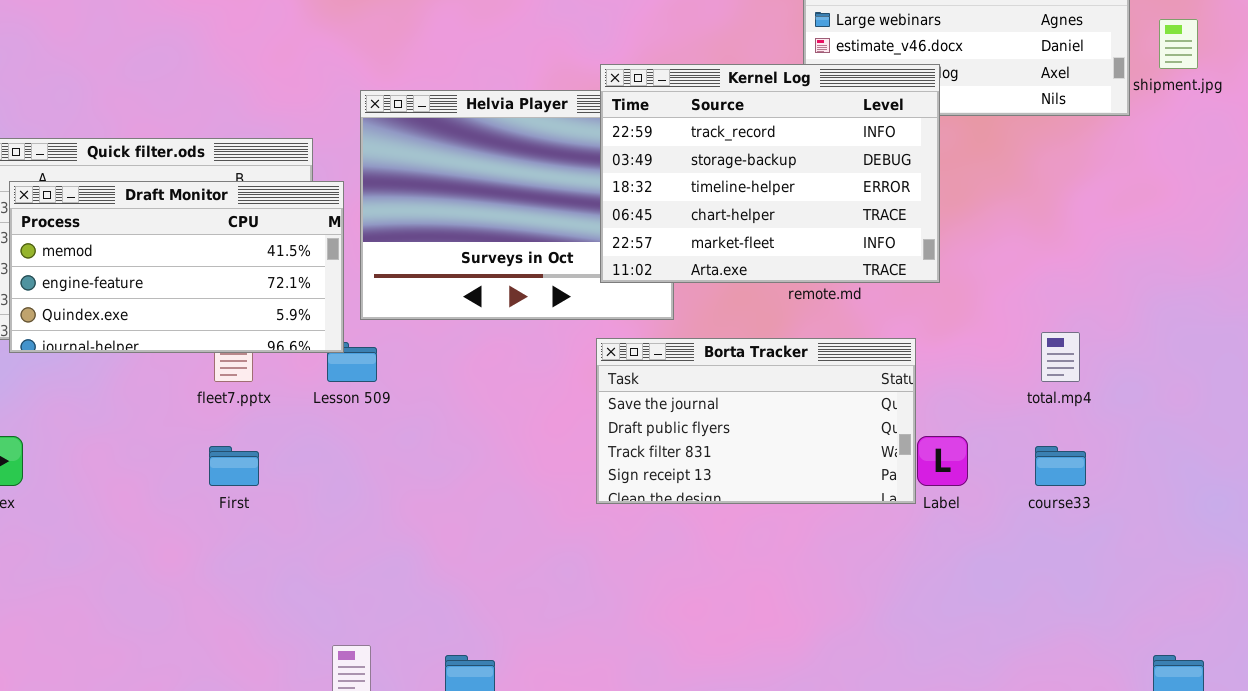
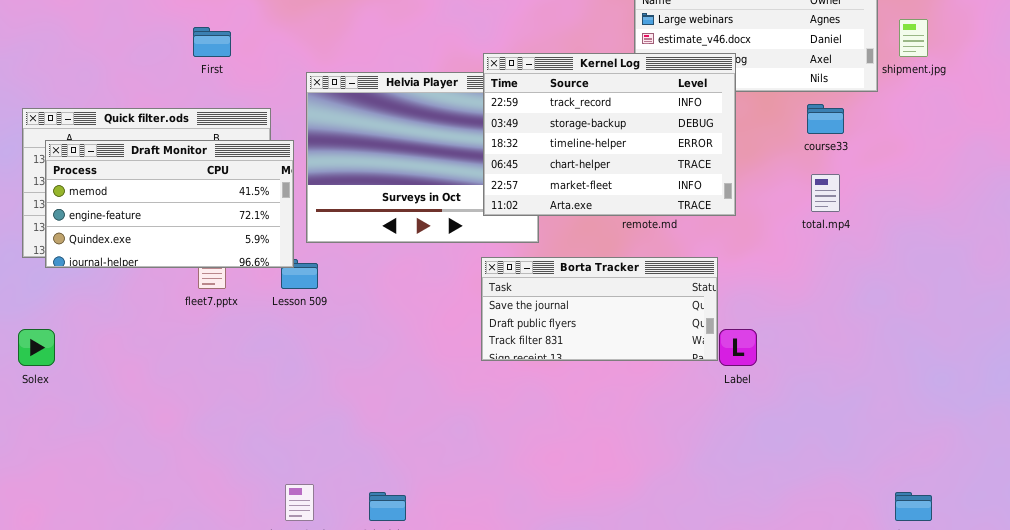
total.mp4: [1041,332,1080,382] -> [811,174,840,212], moved
Borta Tracker: [596,338,916,504] -> [481,257,718,361], resized
First: [209,446,259,486] -> [193,27,231,57], moved
course33: [1035,446,1086,486] -> [807,104,844,134], moved

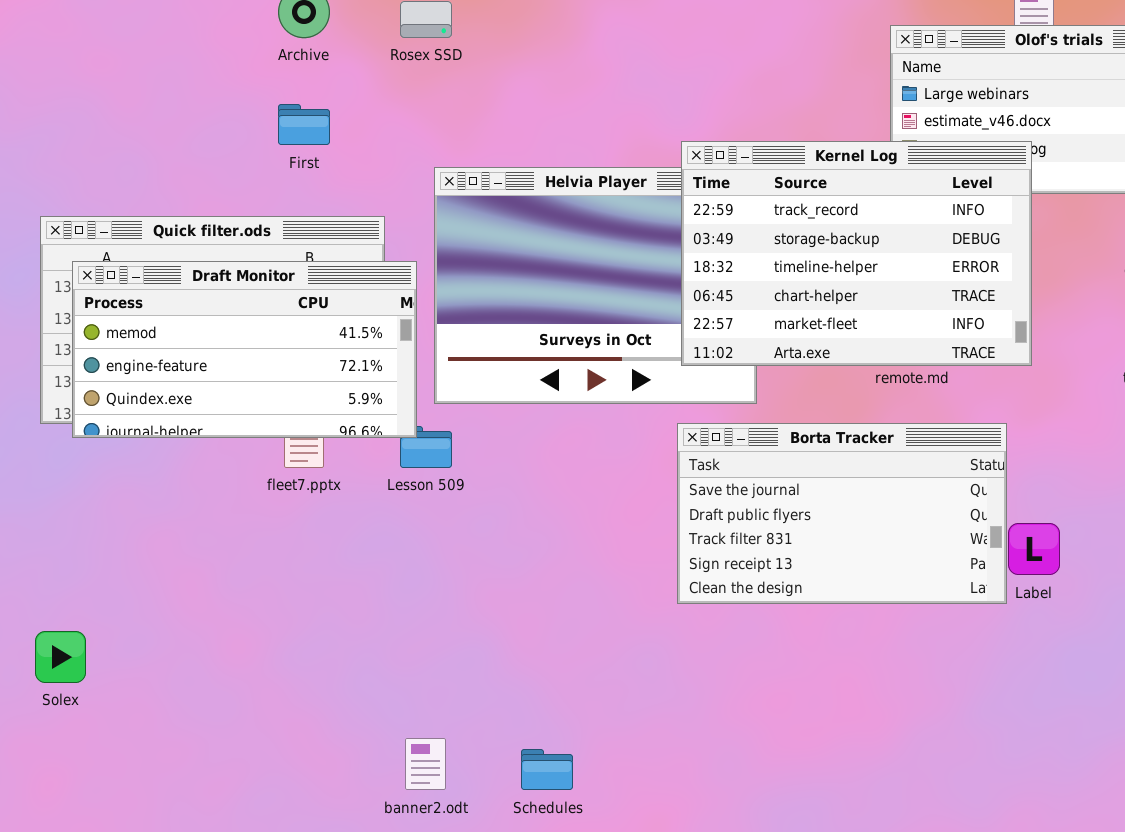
Borta Tracker: [481,257,718,361] -> [677,423,1007,604], resized
Solex: [18,329,55,366] -> [35,631,86,683], moved

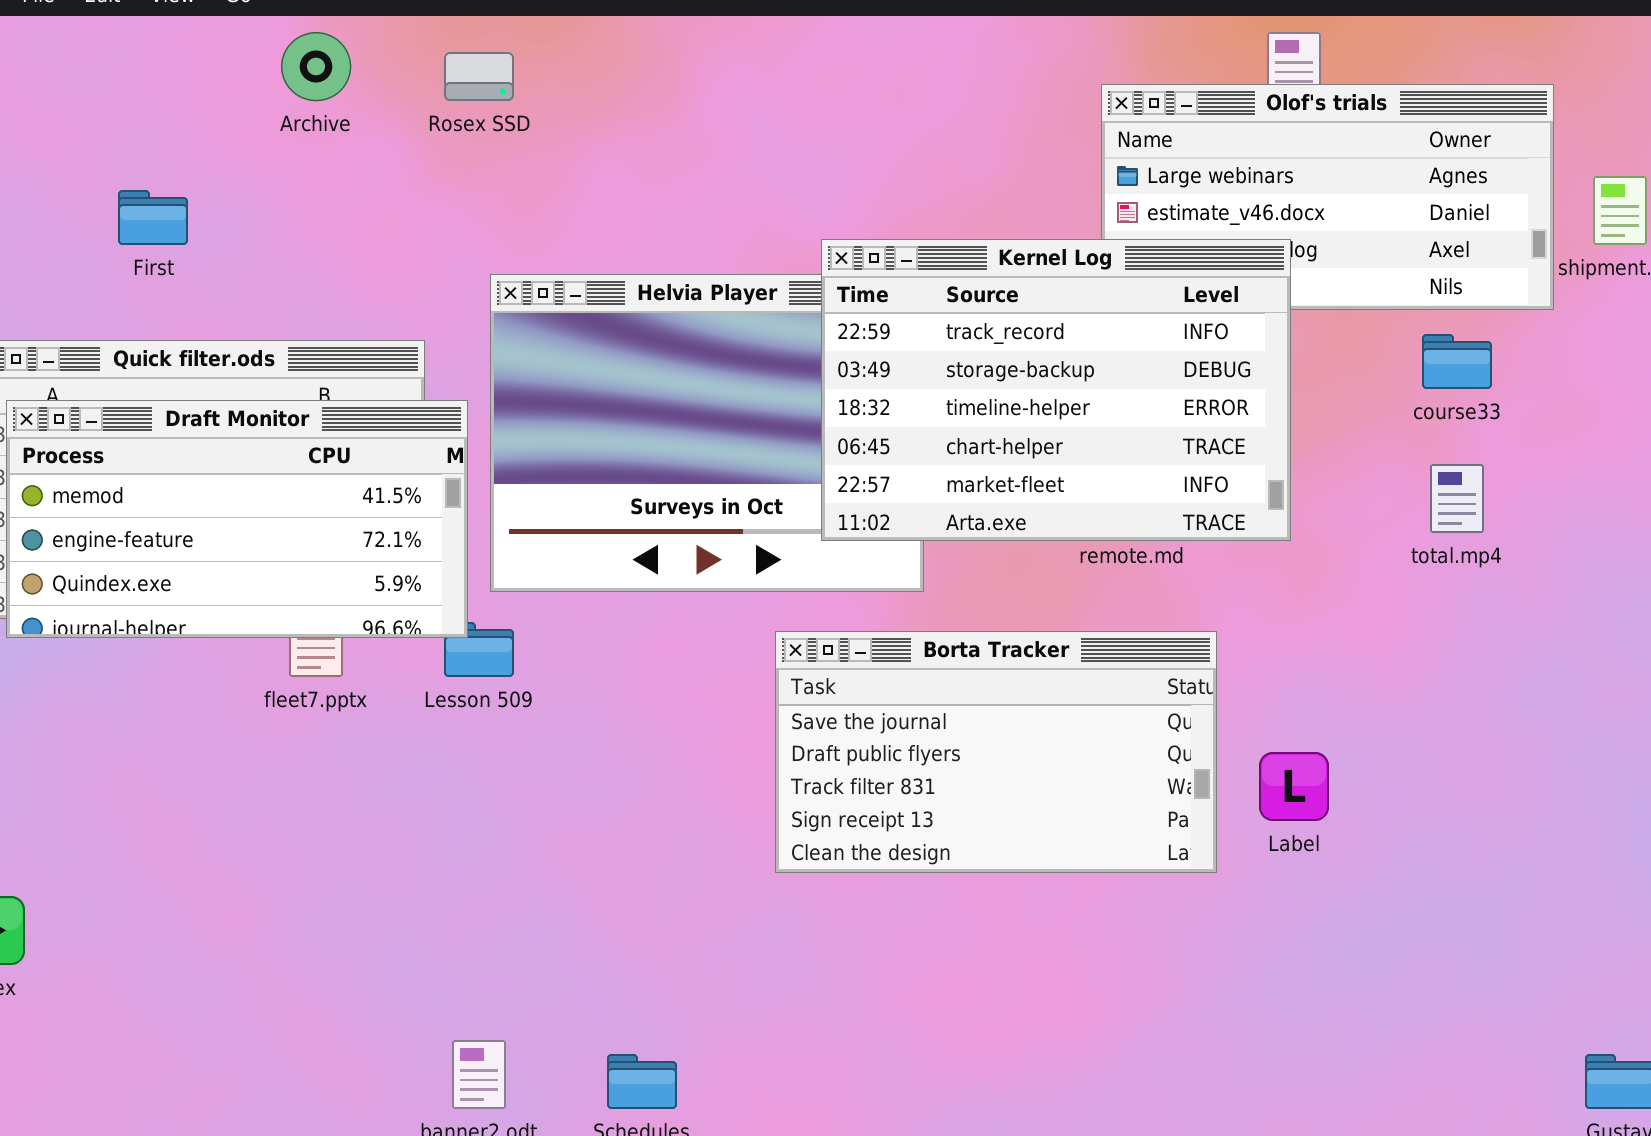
First: [278,104,330,145] -> [118,190,188,245], moved
Borta Tracker: [677,423,1007,604] -> [775,631,1217,873], moved

